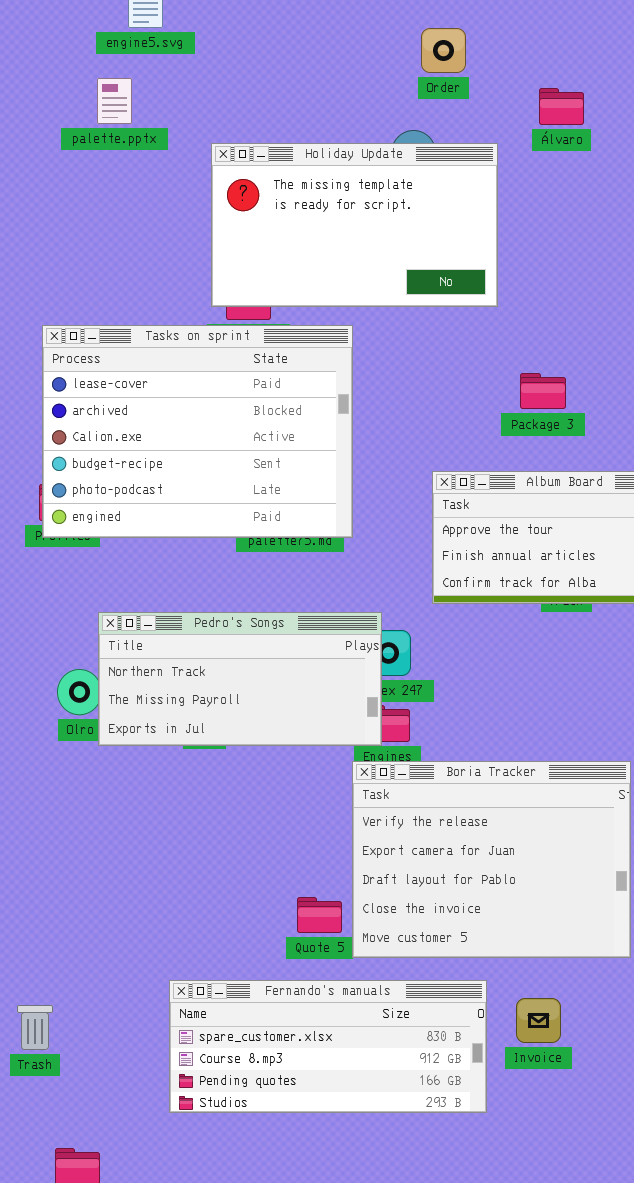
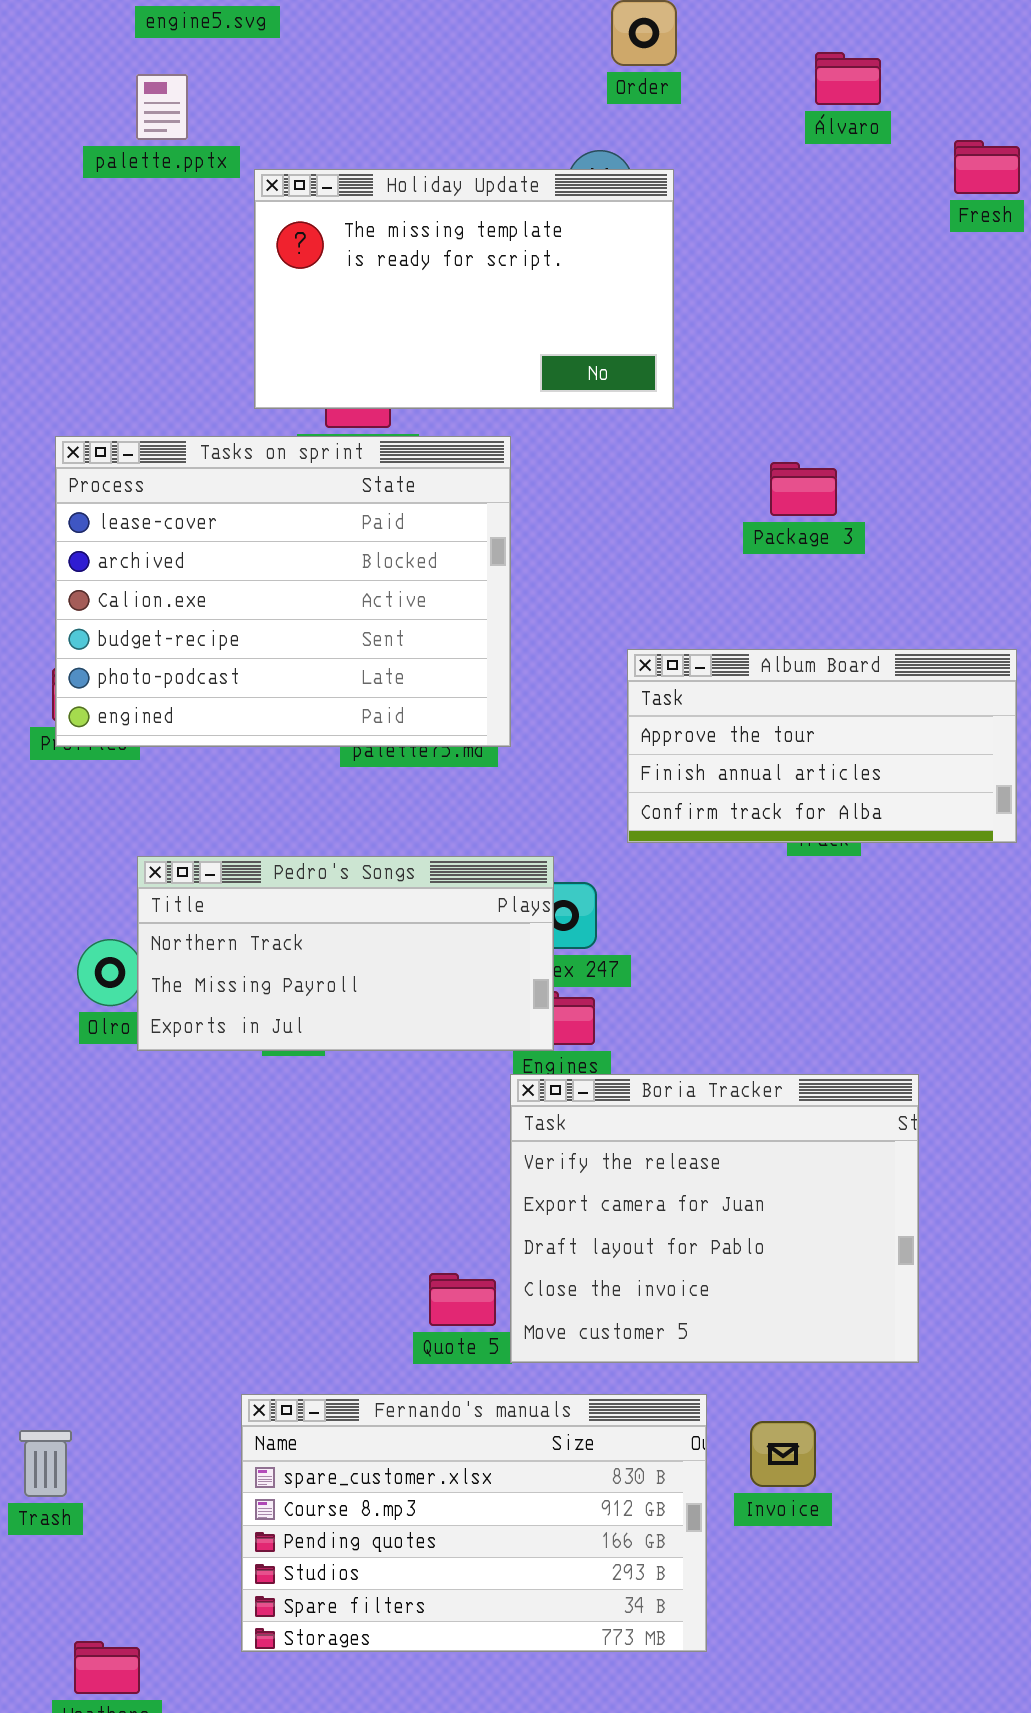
Álvaro: [539,88,584,125] -> [815,52,881,105], moved
Holiday Update: [211,143,498,307] -> [254,169,674,409], moved
Package 3: [520,373,566,409] -> [770,462,837,516], moved
Fernando's manuals: [169,980,487,1113] -> [241,1394,707,1652], resized

